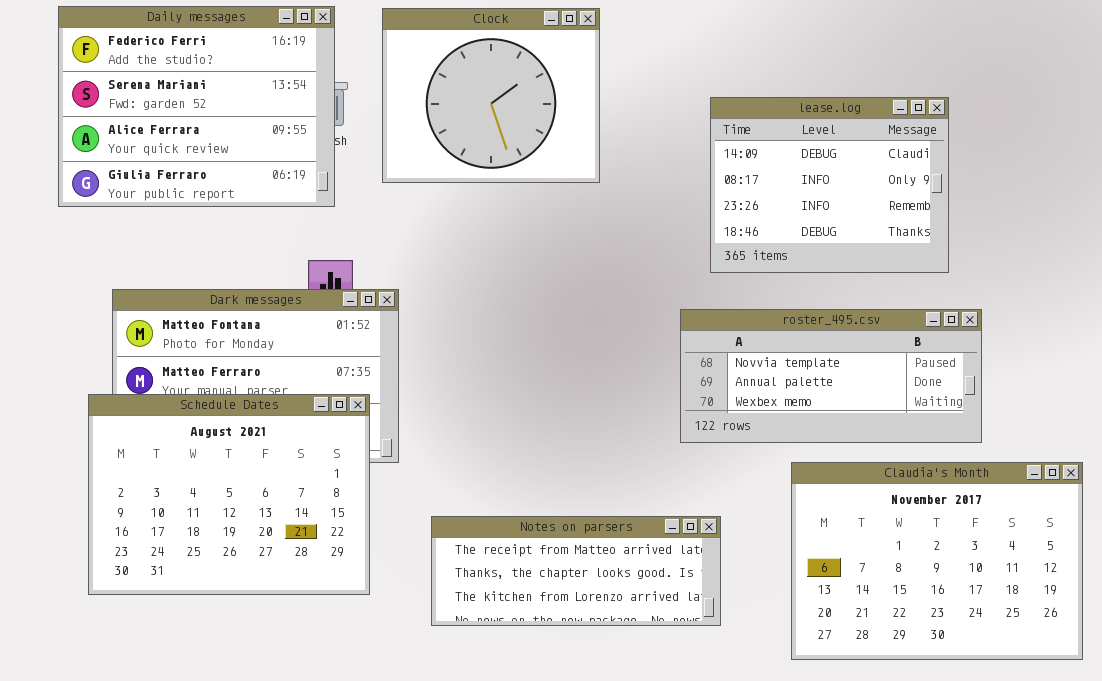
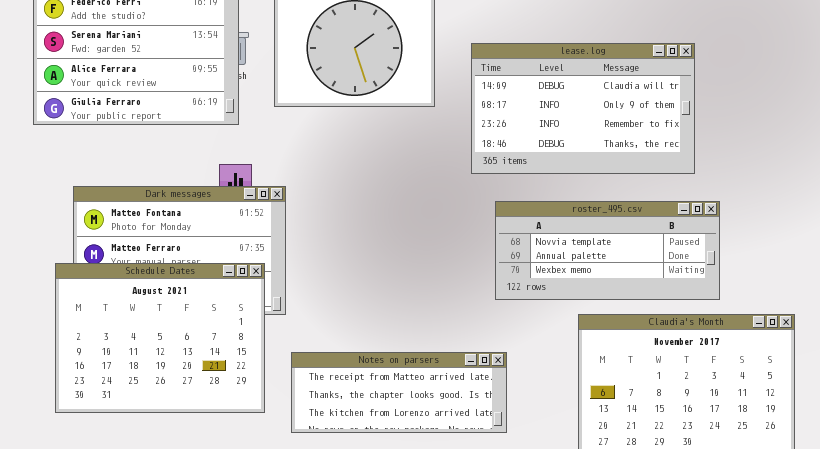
lease.log: [710,97,949,273] -> [471,43,695,174], resized
Notes on parsers: [431,516,721,626] -> [291,352,507,433], moved

